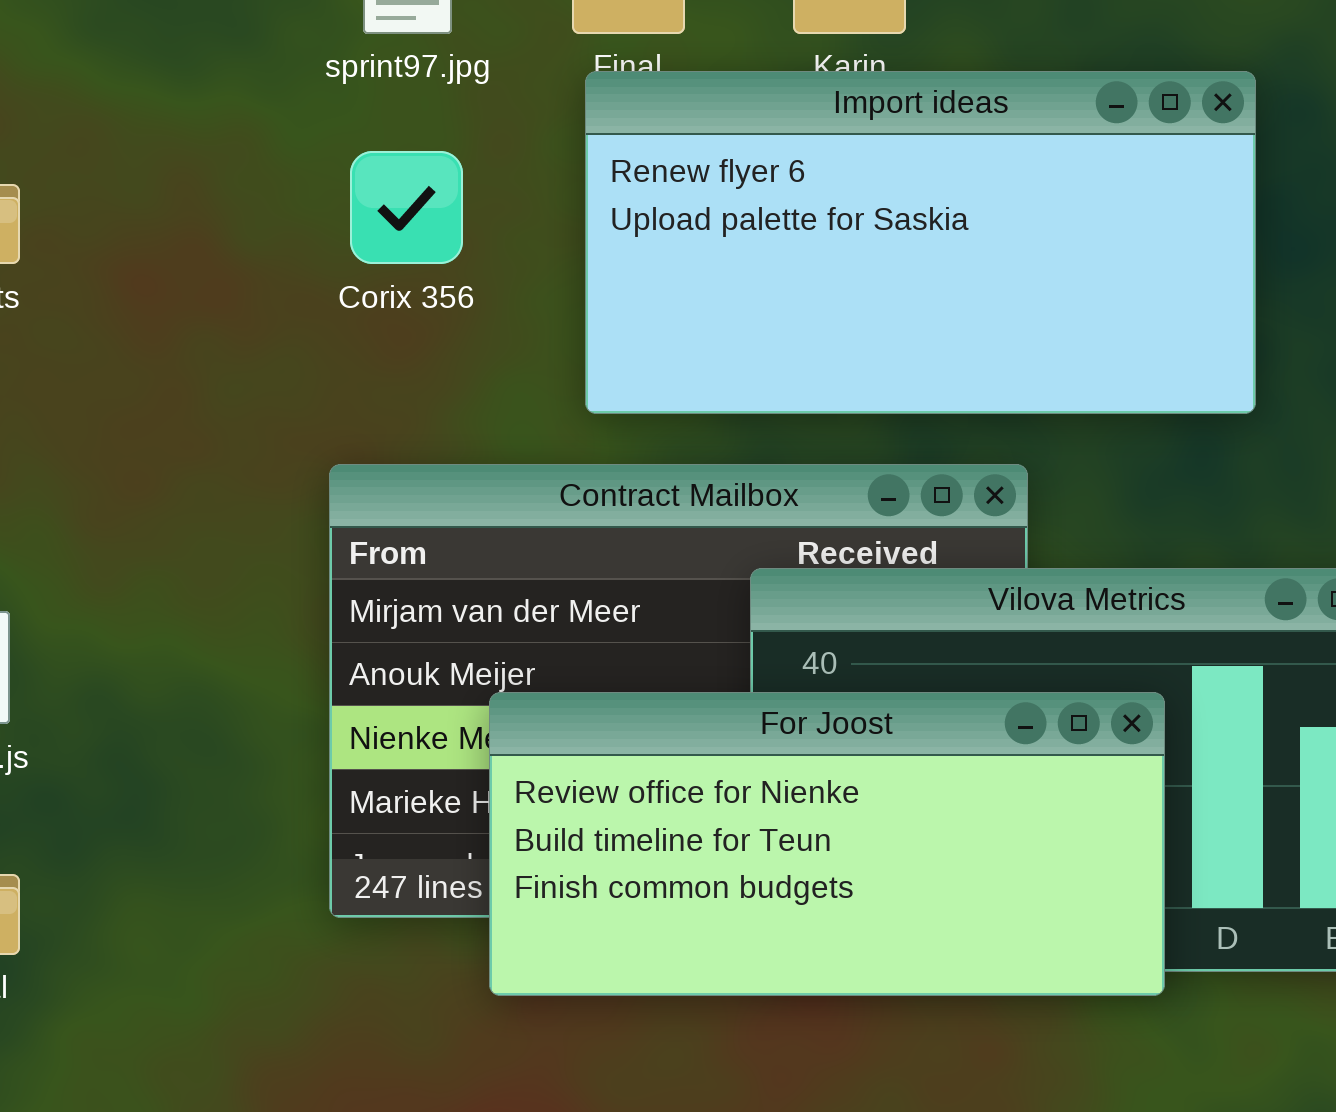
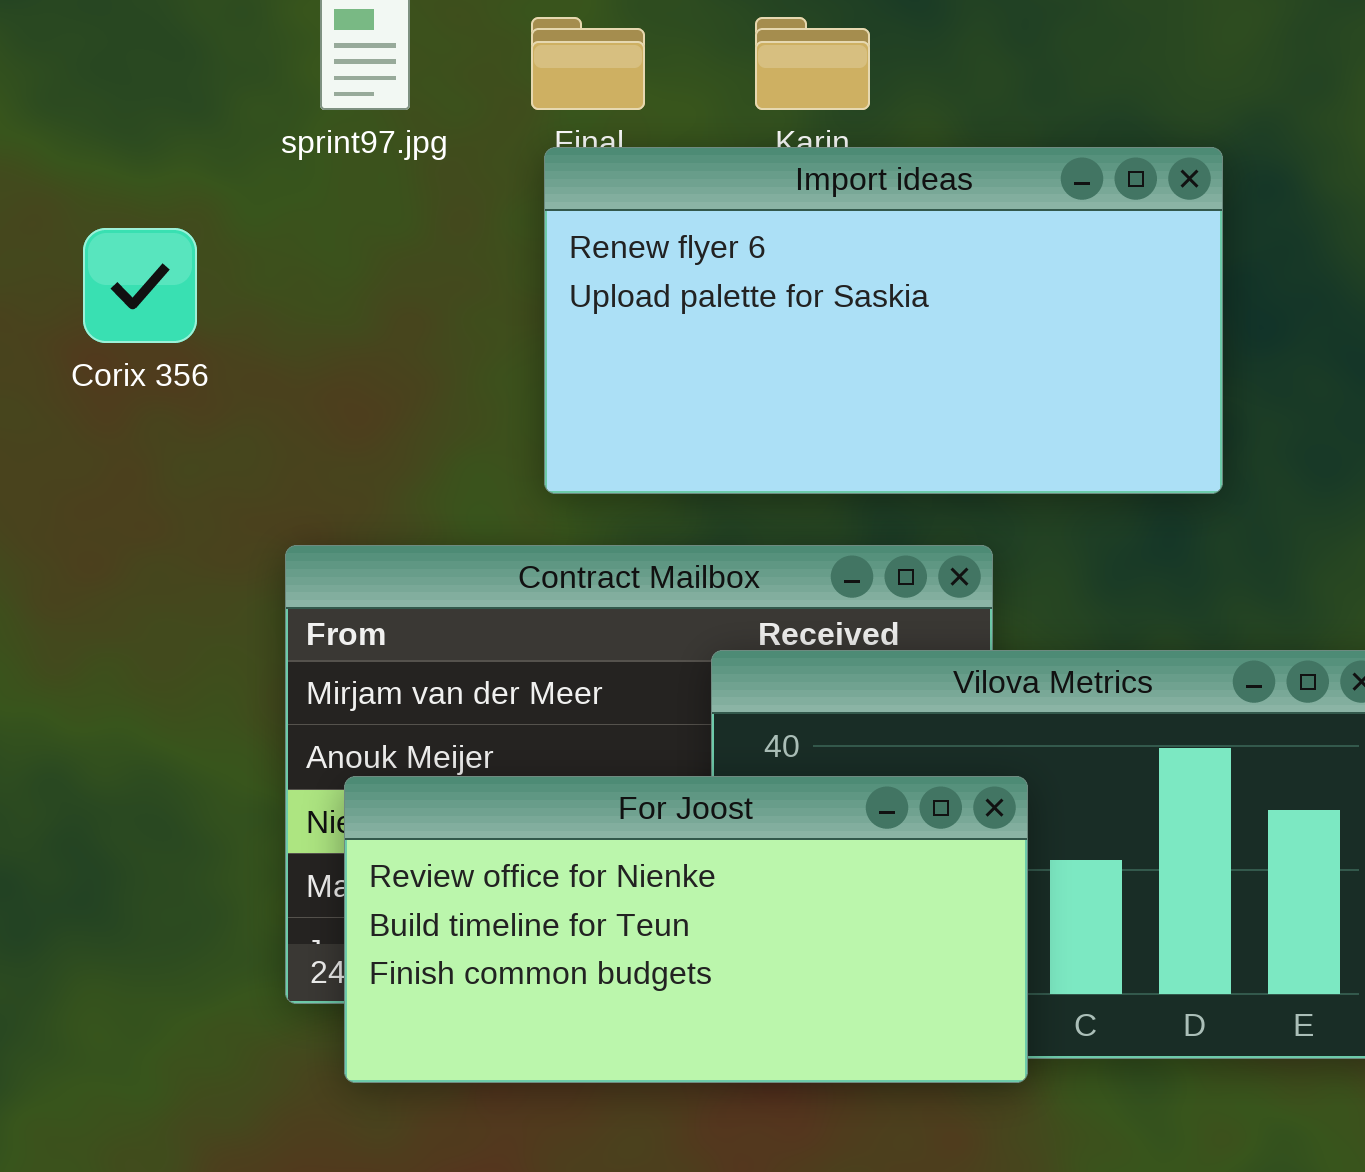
Corix 356: [350,151,463,264] -> [83,228,197,343], moved
For Joost: [489,692,1165,996] -> [344,776,1028,1083], moved

